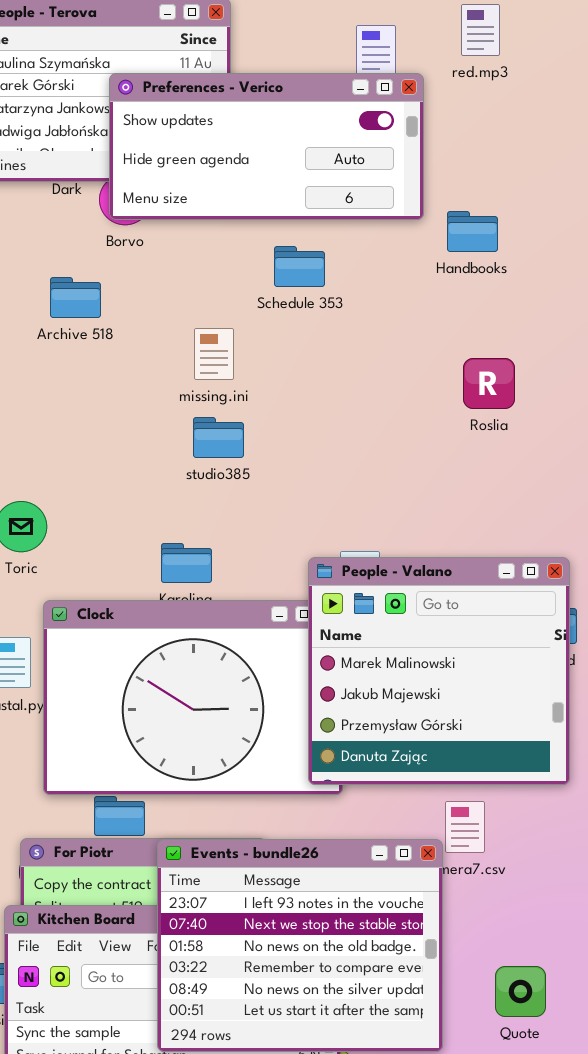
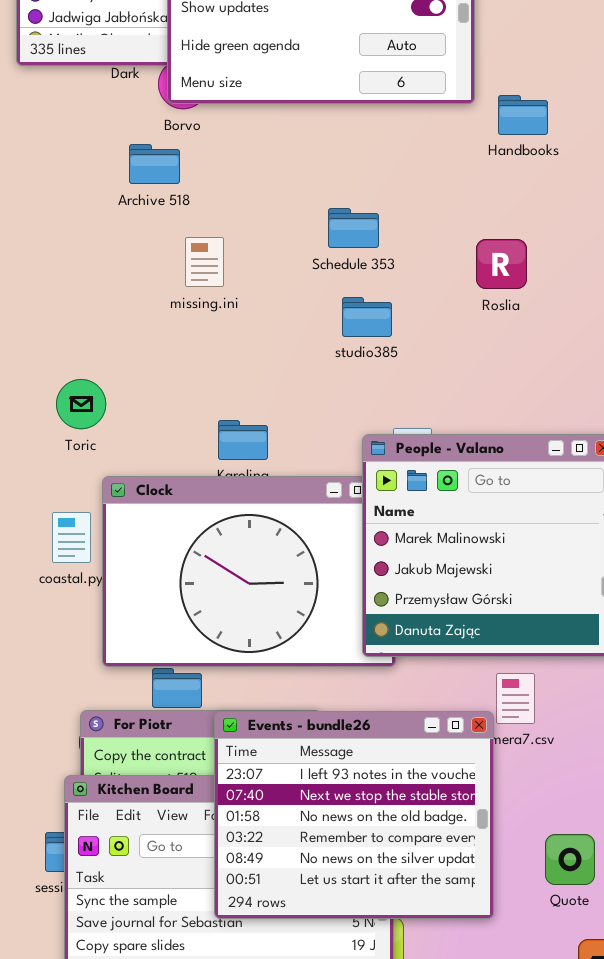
Schedule 353: [274,246,325,287] -> [328,208,379,248], moved
Archive 518: [50,277,101,318] -> [129,144,180,184], moved
missing.ini: [194,328,234,380] -> [185,237,224,287], moved
Roslia: [463,358,515,409] -> [476,239,527,289], moved
studio385: [193,417,244,458] -> [342,297,392,337], moved

